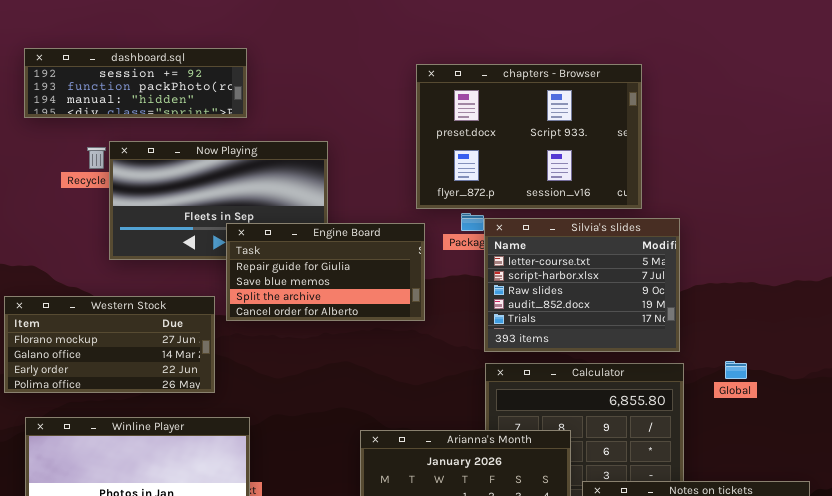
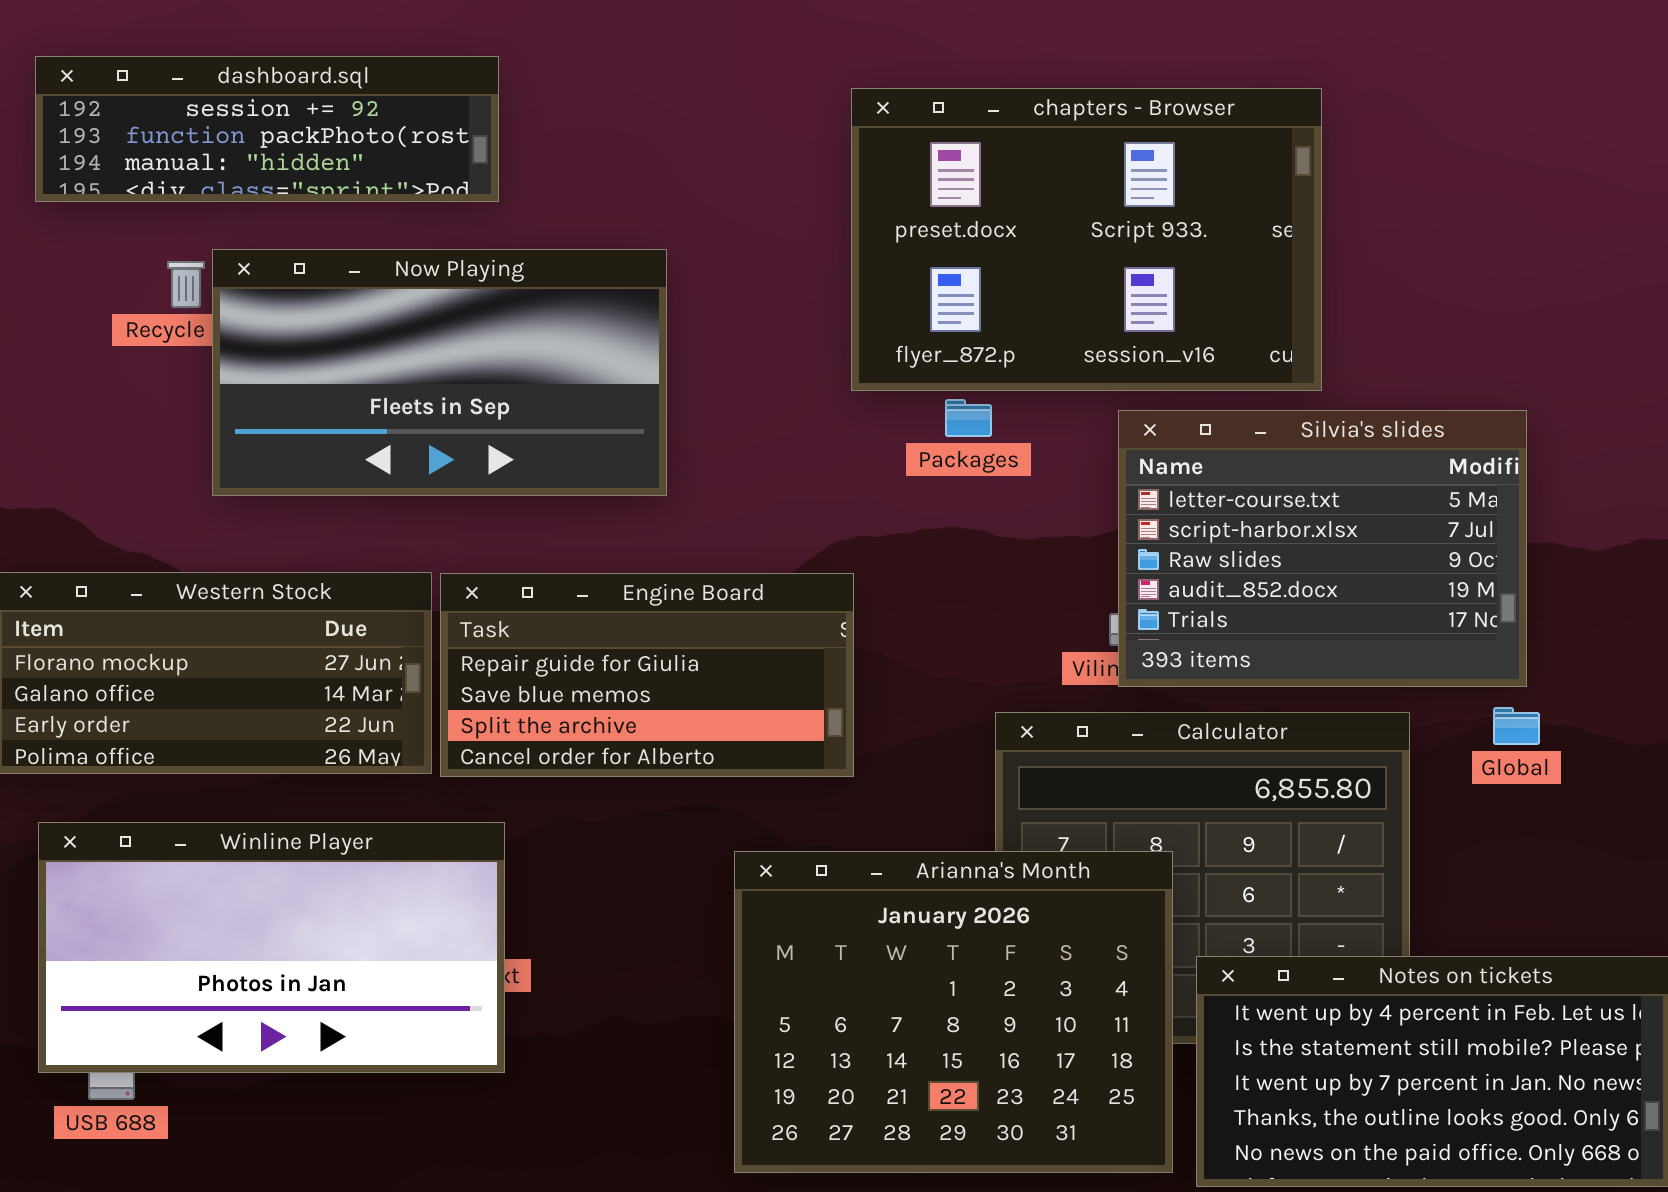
Silvia's slides: [484,218,680,352] -> [1118,410,1527,687], moved
Engine Board: [226,223,425,321] -> [440,573,854,777], moved

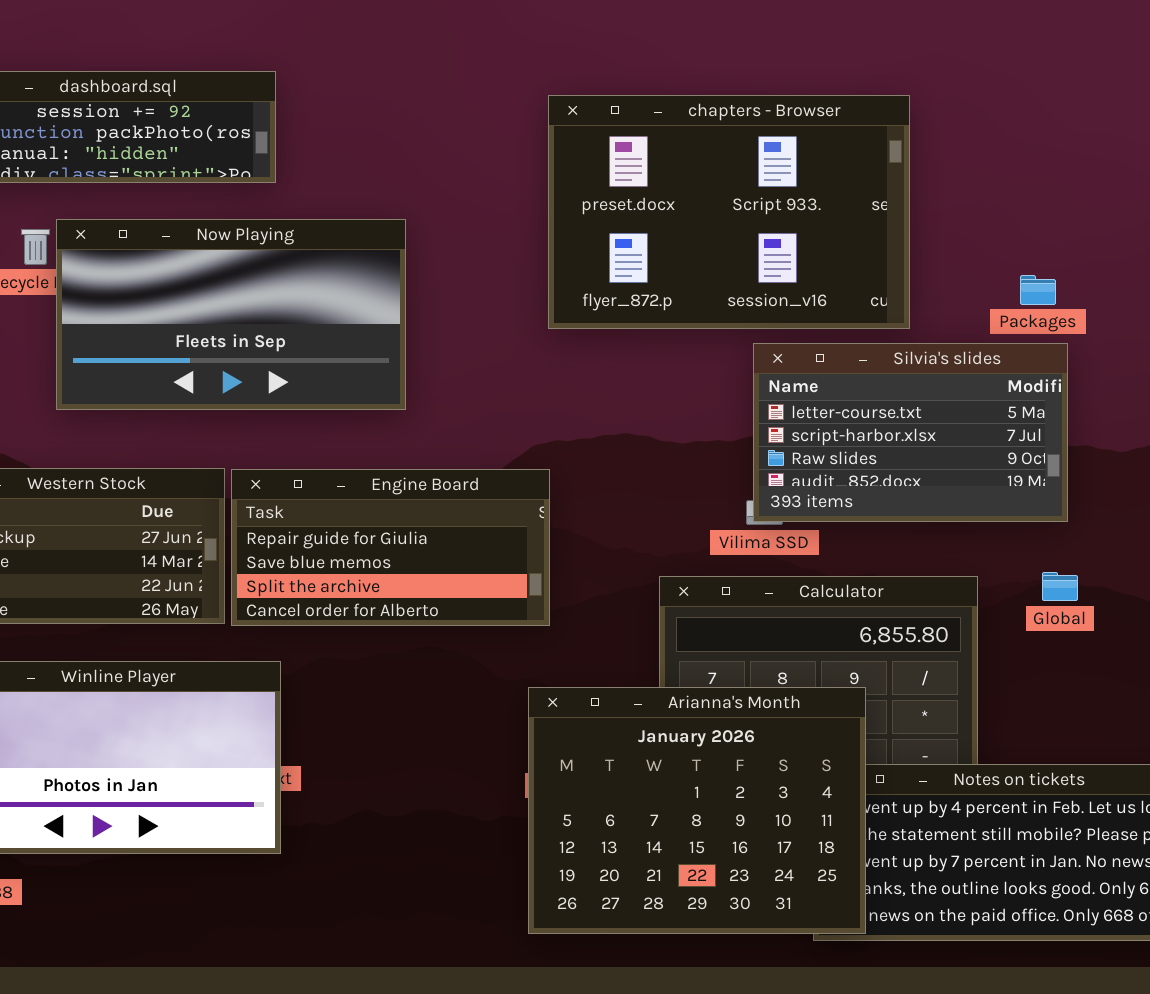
Packages: [945,399,992,437] -> [1020,275,1056,305], moved
Silvia's slides: [1118,410,1527,687] -> [753,343,1068,522], resized
Arianna's Month: [734,851,1173,1173] -> [528,687,866,934], moved

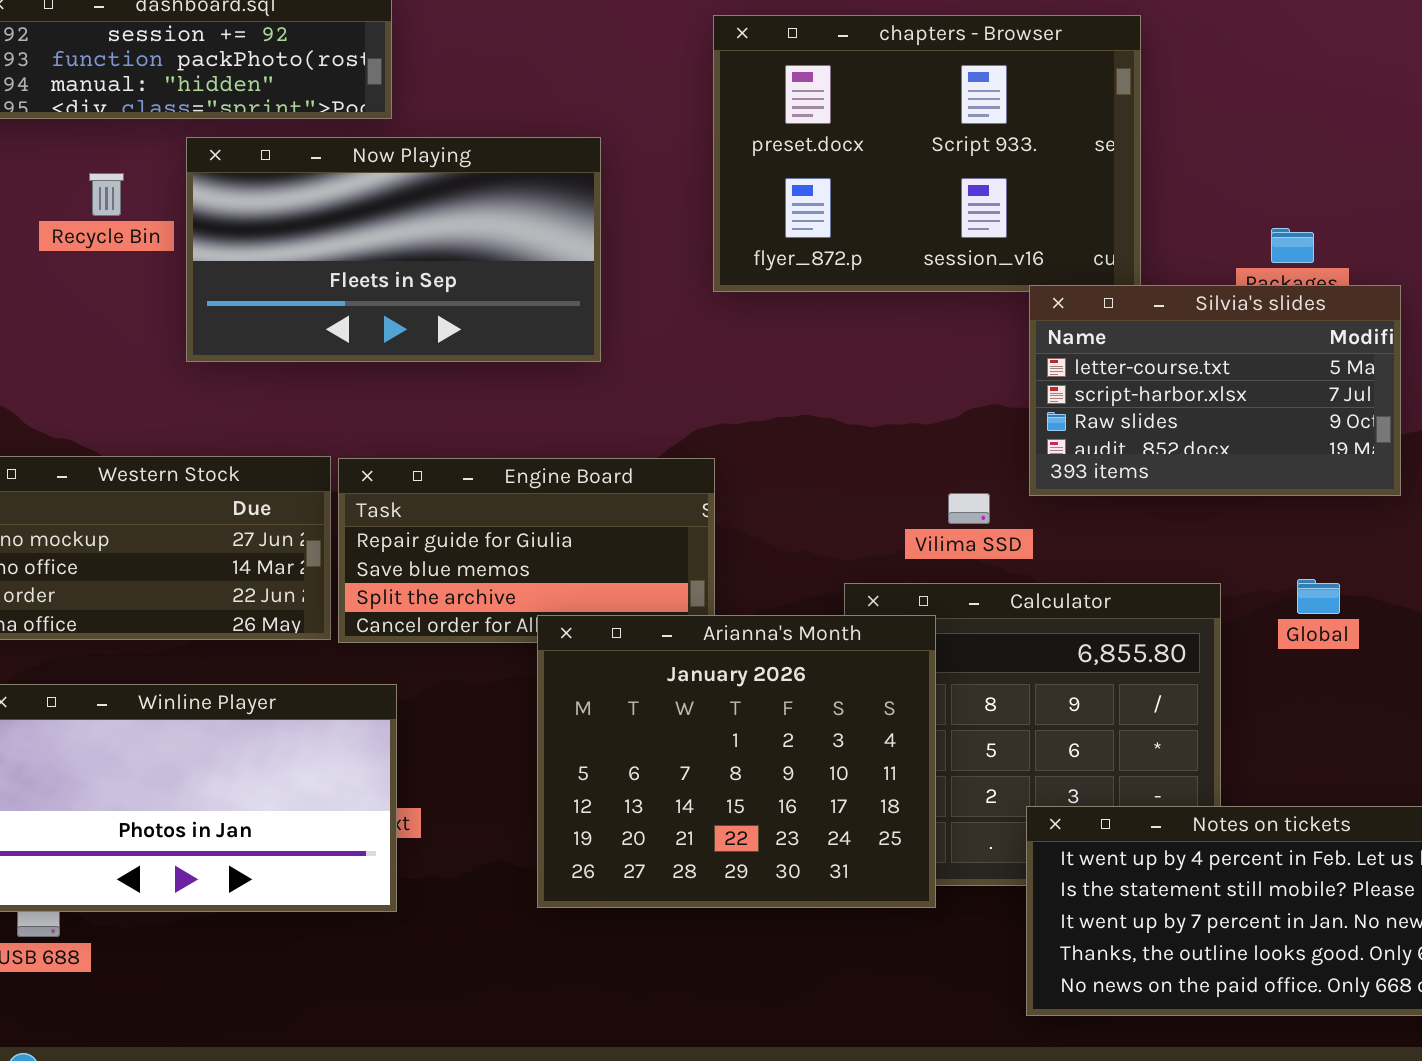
Now Playing: [56,219,406,410] -> [186,137,601,362], moved
Silvia's slides: [753,343,1068,522] -> [1029,285,1401,496], moved
Arianna's Month: [528,687,866,934] -> [537,615,936,908], moved

